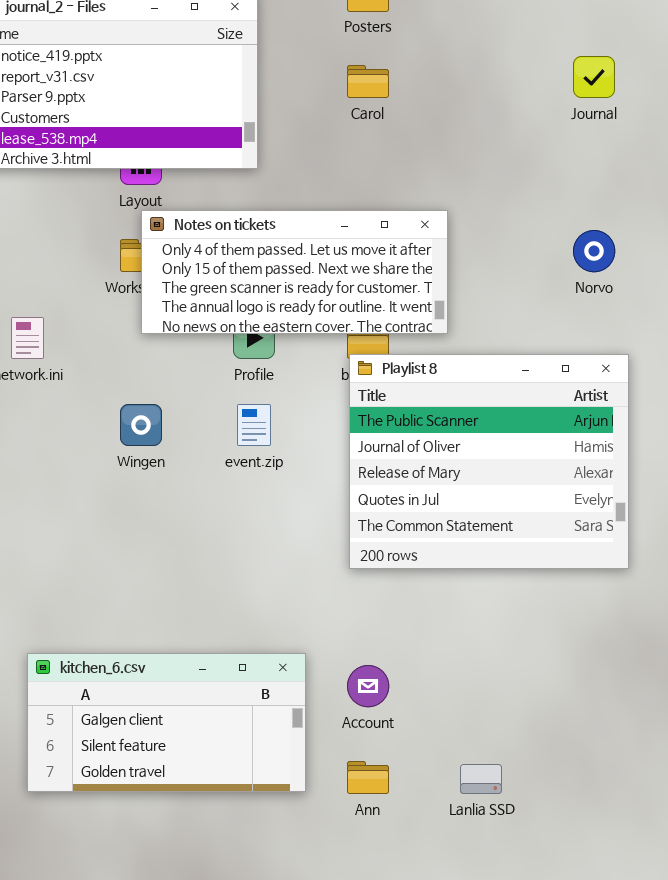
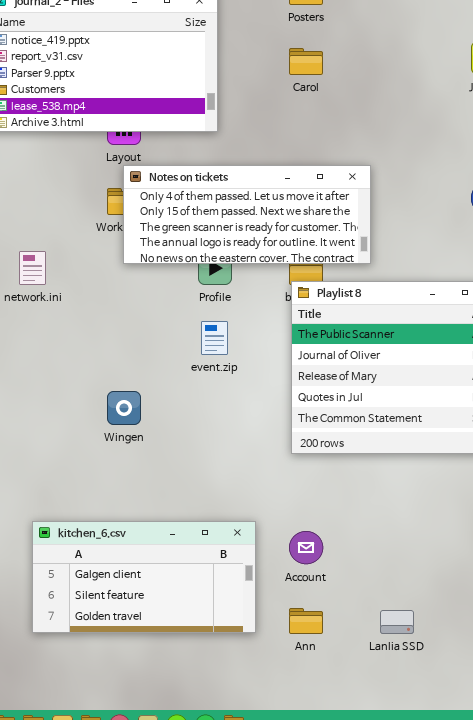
Wingen: [120,404,162,446] -> [107,391,141,425], moved

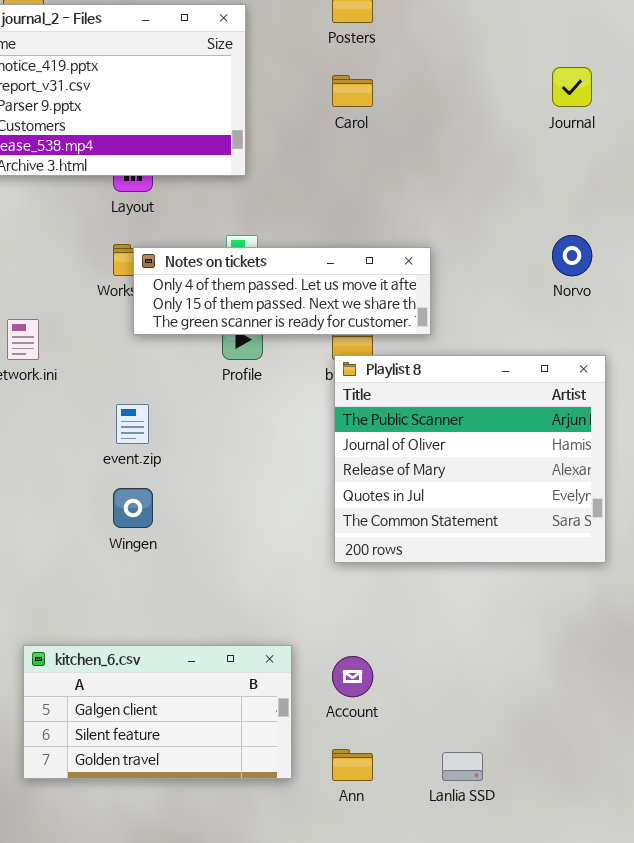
Notes on tickets: [123,165,371,264] -> [133,247,431,335], resized
event.zip: [201,321,228,355] -> [116,404,149,444], moved

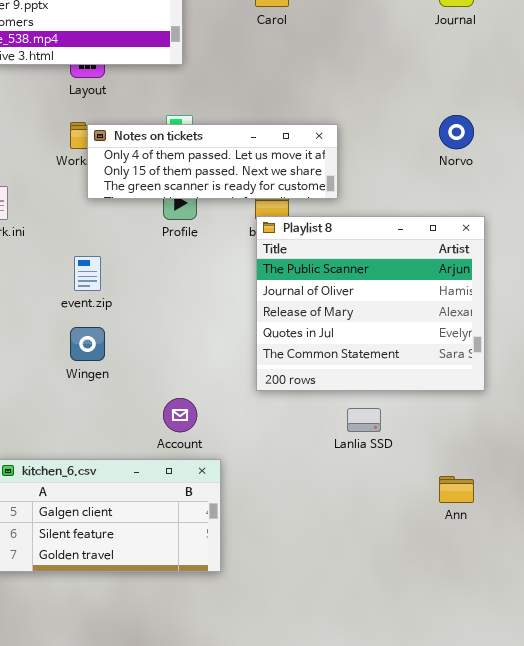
Account: [332,656,373,697] -> [163,398,197,432], moved
Ann: [332,749,373,781] -> [439,476,474,503], moved
Lanlia SSD: [442,752,483,781] -> [347,408,381,432], moved

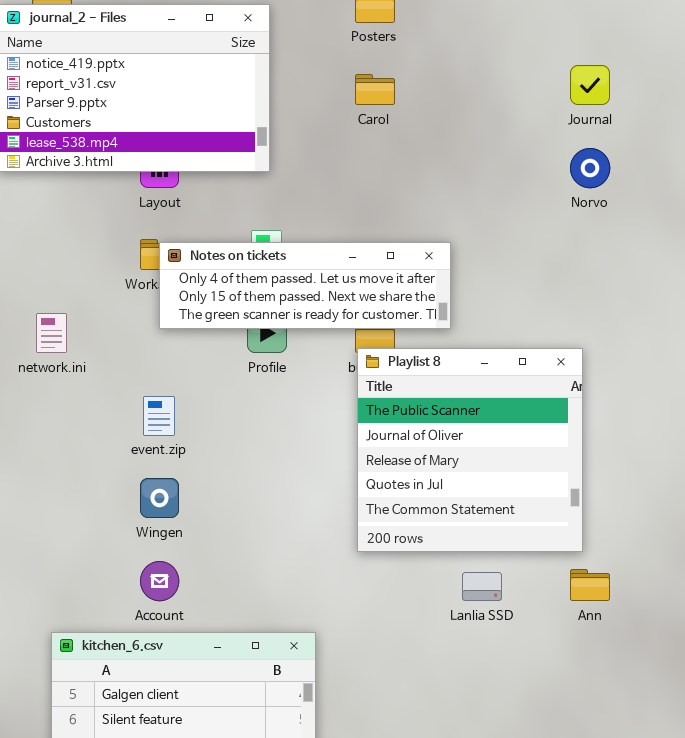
Norvo: [439,115,474,149] -> [570,148,610,188], moved
Playlist 8: [256,216,485,391] -> [357,348,583,552], resized
Account: [163,398,197,432] -> [140,561,179,601], moved
Ann: [439,476,474,503] -> [570,569,610,601], moved

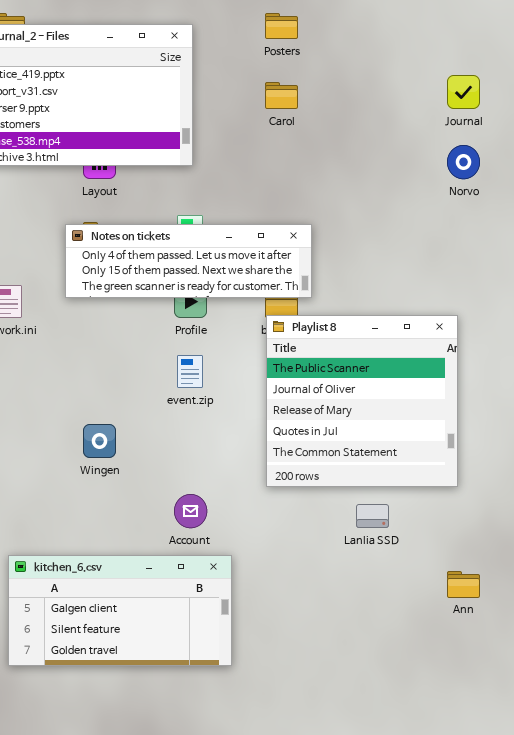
Notes on tickets: [159,242,451,329] -> [65,224,312,298], moved
event.zip: [143,396,175,436] -> [177,355,203,388], moved
Account: [140,561,179,601] -> [174,494,207,528], moved
Ann: [570,569,610,601] -> [447,571,480,598], moved

